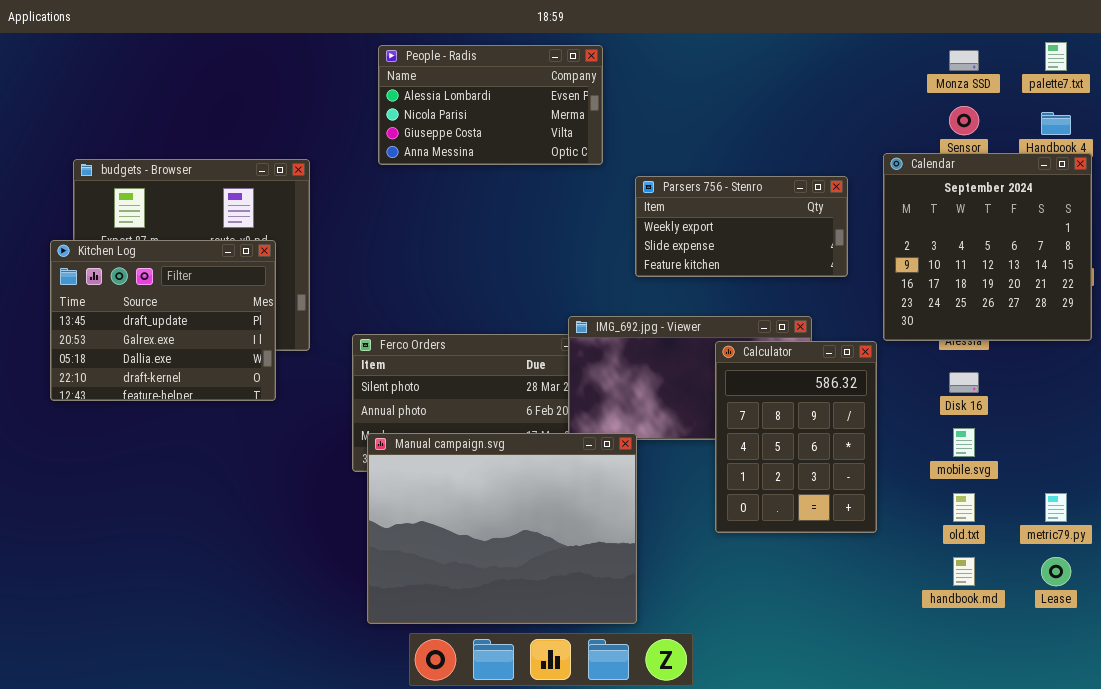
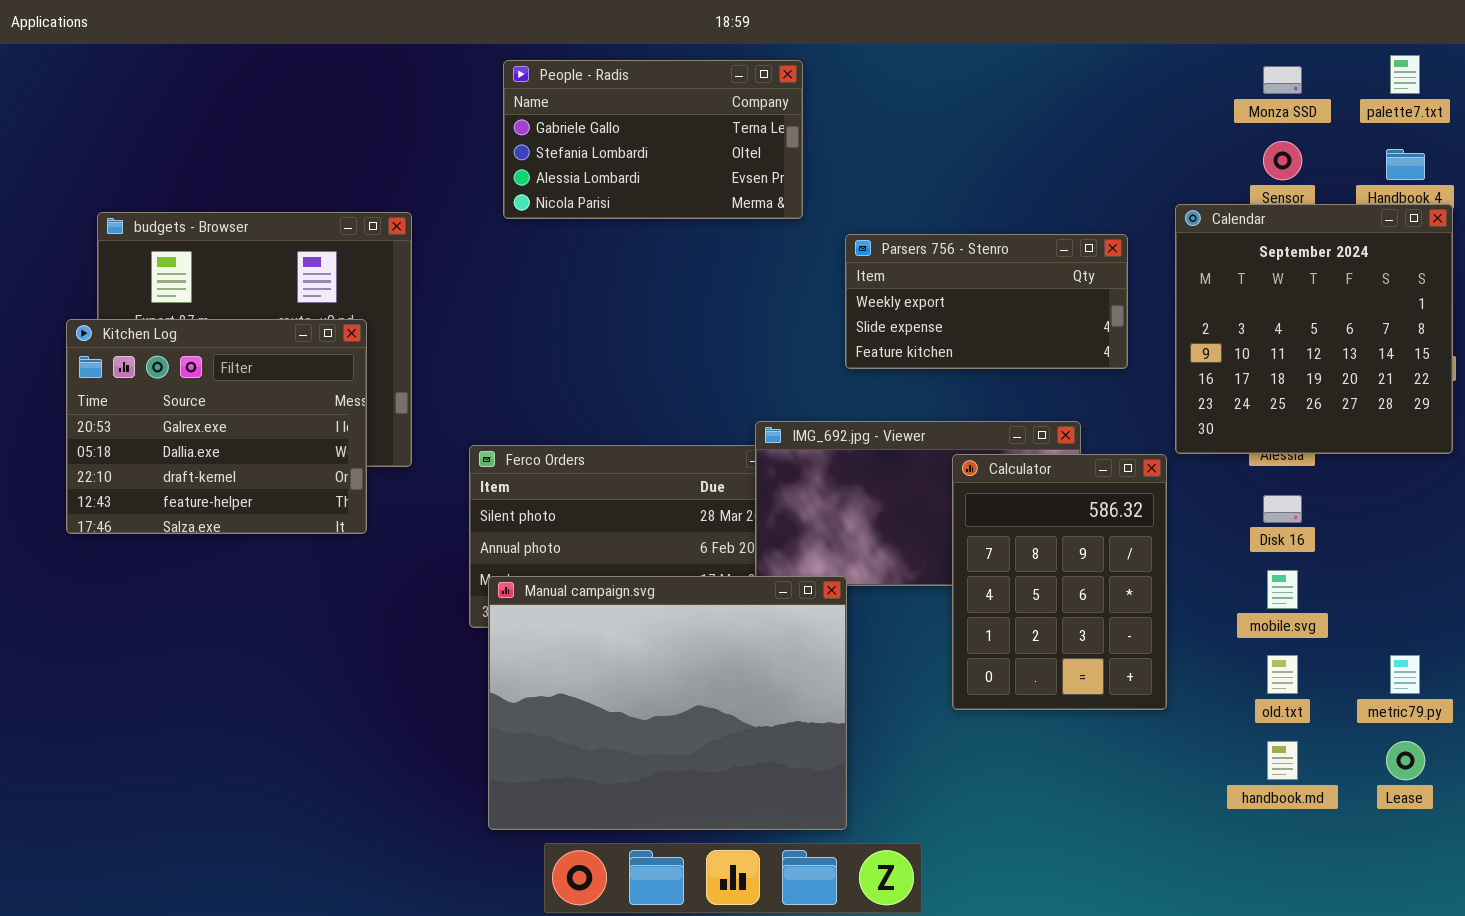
People - Radis: [378,45,603,165] -> [503,60,803,219], scrolled up 2 rows
Kitchen Log: [50,240,276,401] -> [66,319,367,534], scrolled down 1 row

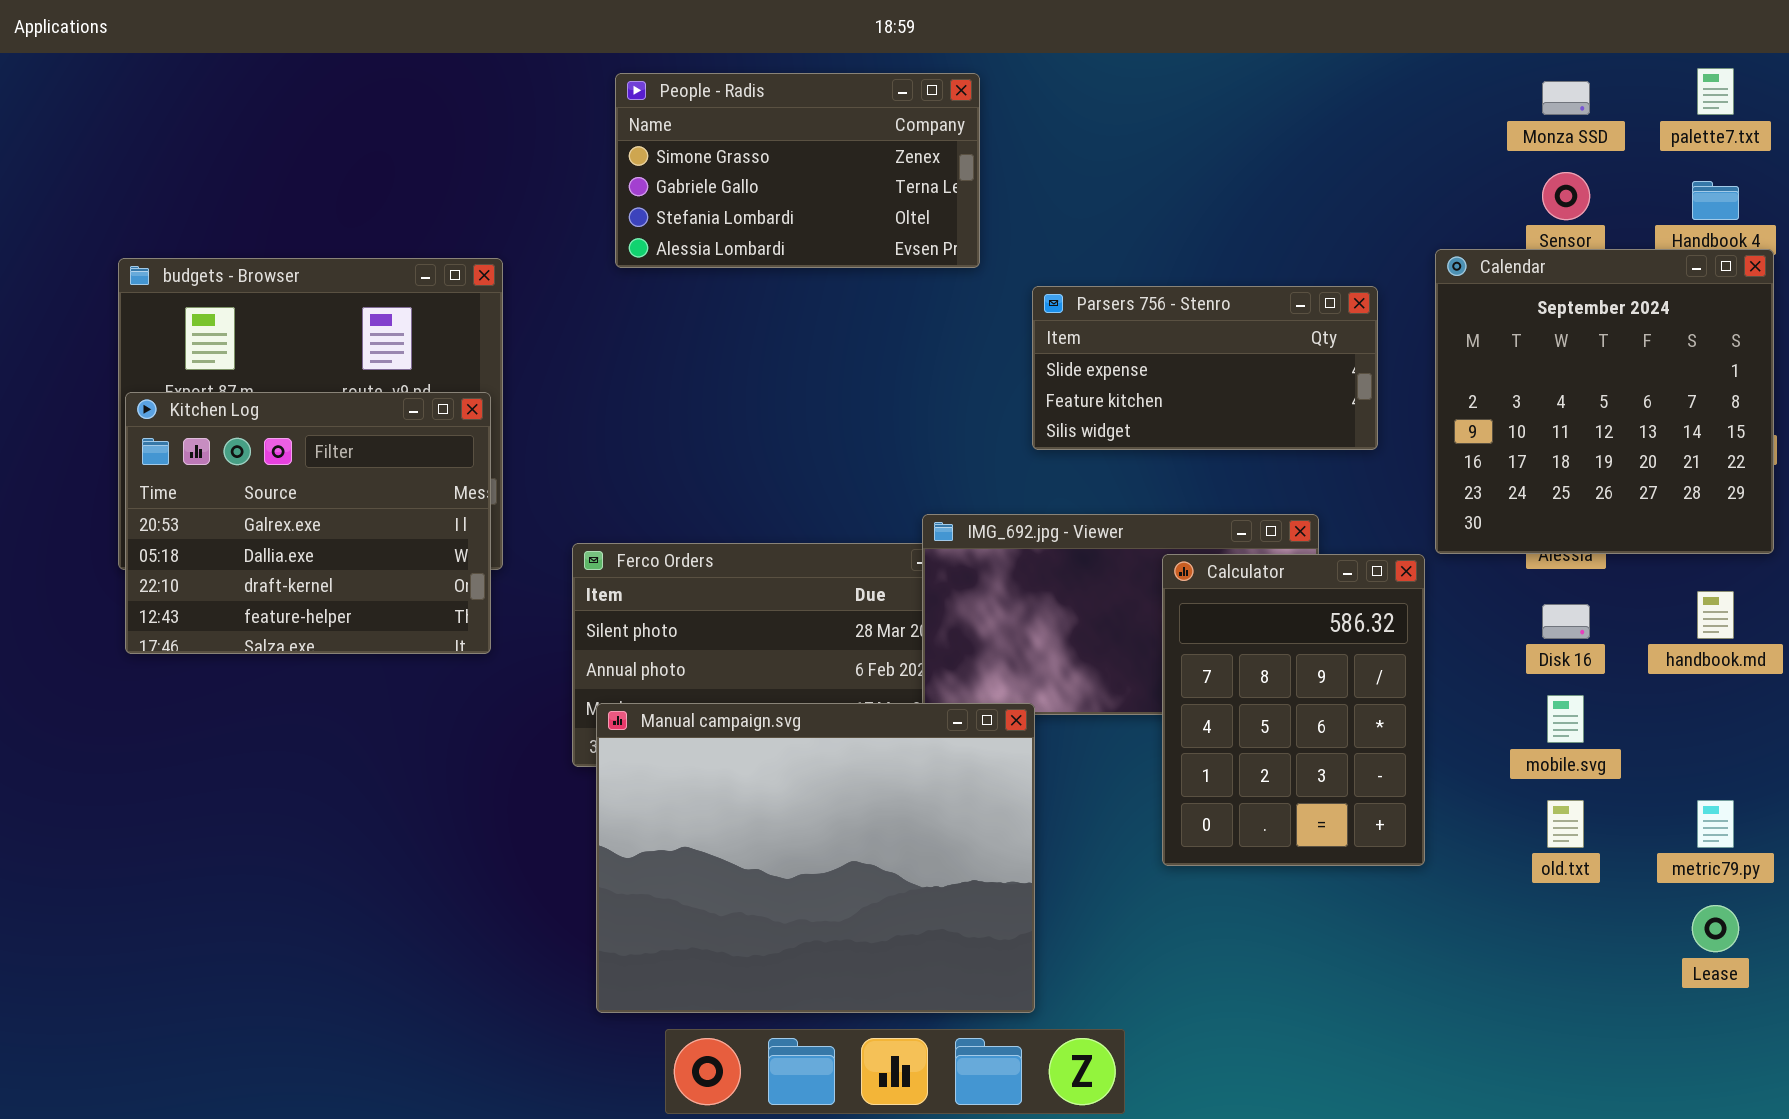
People - Radis: [503,60,803,219] -> [615,73,980,268], scrolled up 1 row
Parsers 756 - Stenro: [845,234,1128,369] -> [1032,286,1378,450], scrolled down 1 row
Kitchen Log: [66,319,367,534] -> [125,392,491,654], moved
handbook.md: [1267,741,1298,780] -> [1697,591,1734,639], moved

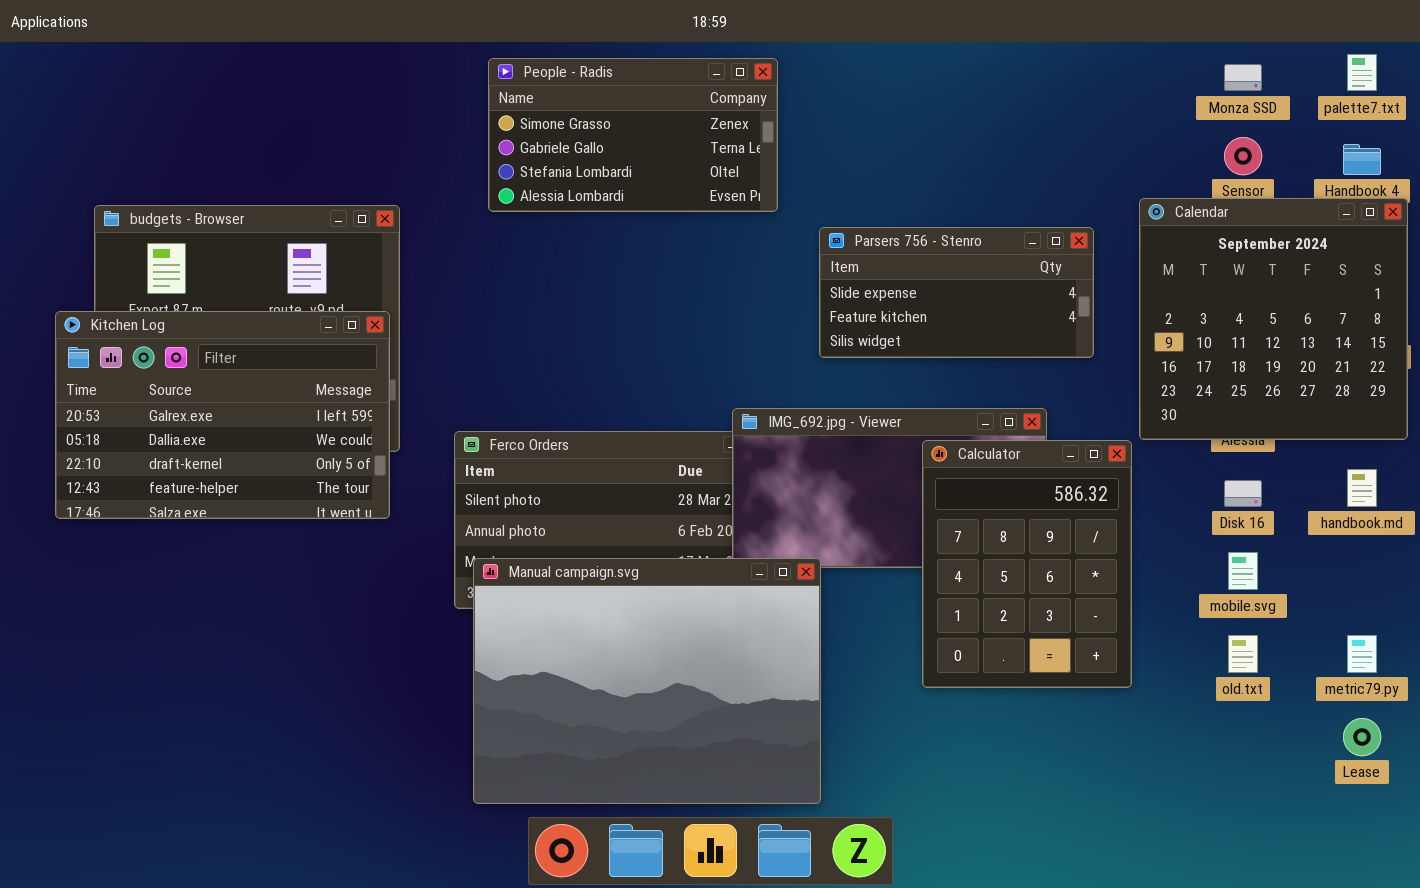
Kitchen Log: [125,392,491,654] -> [55,311,390,519], resized

